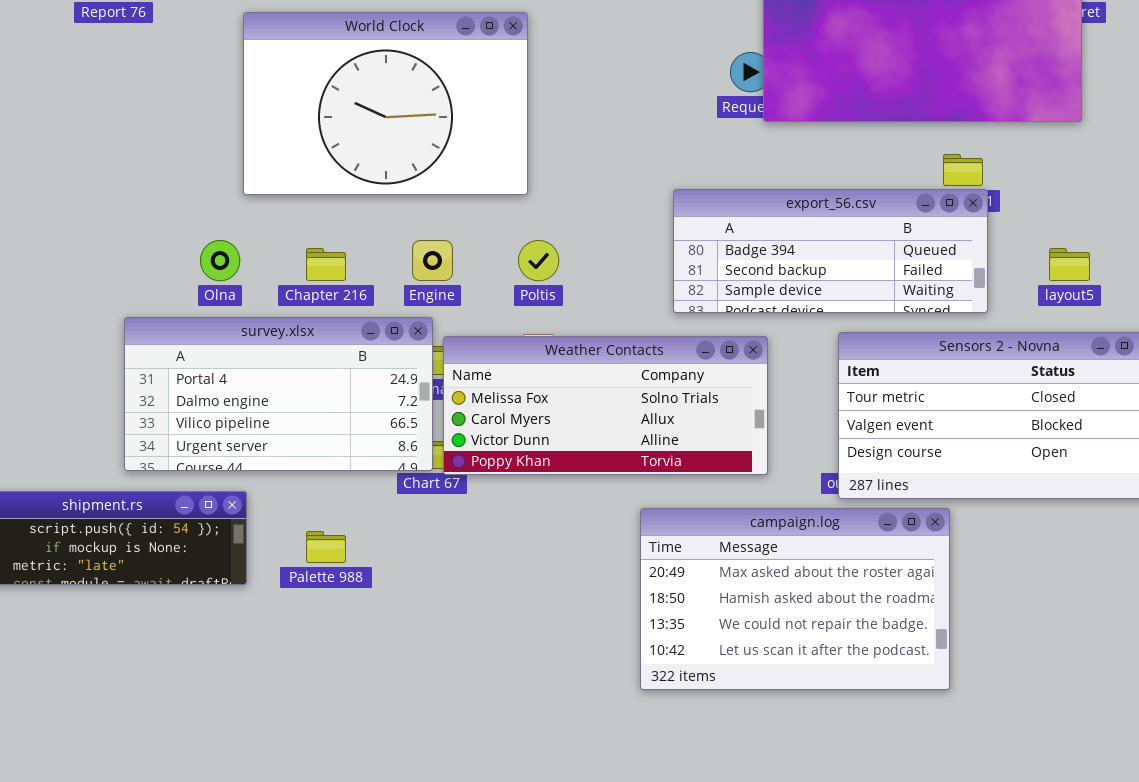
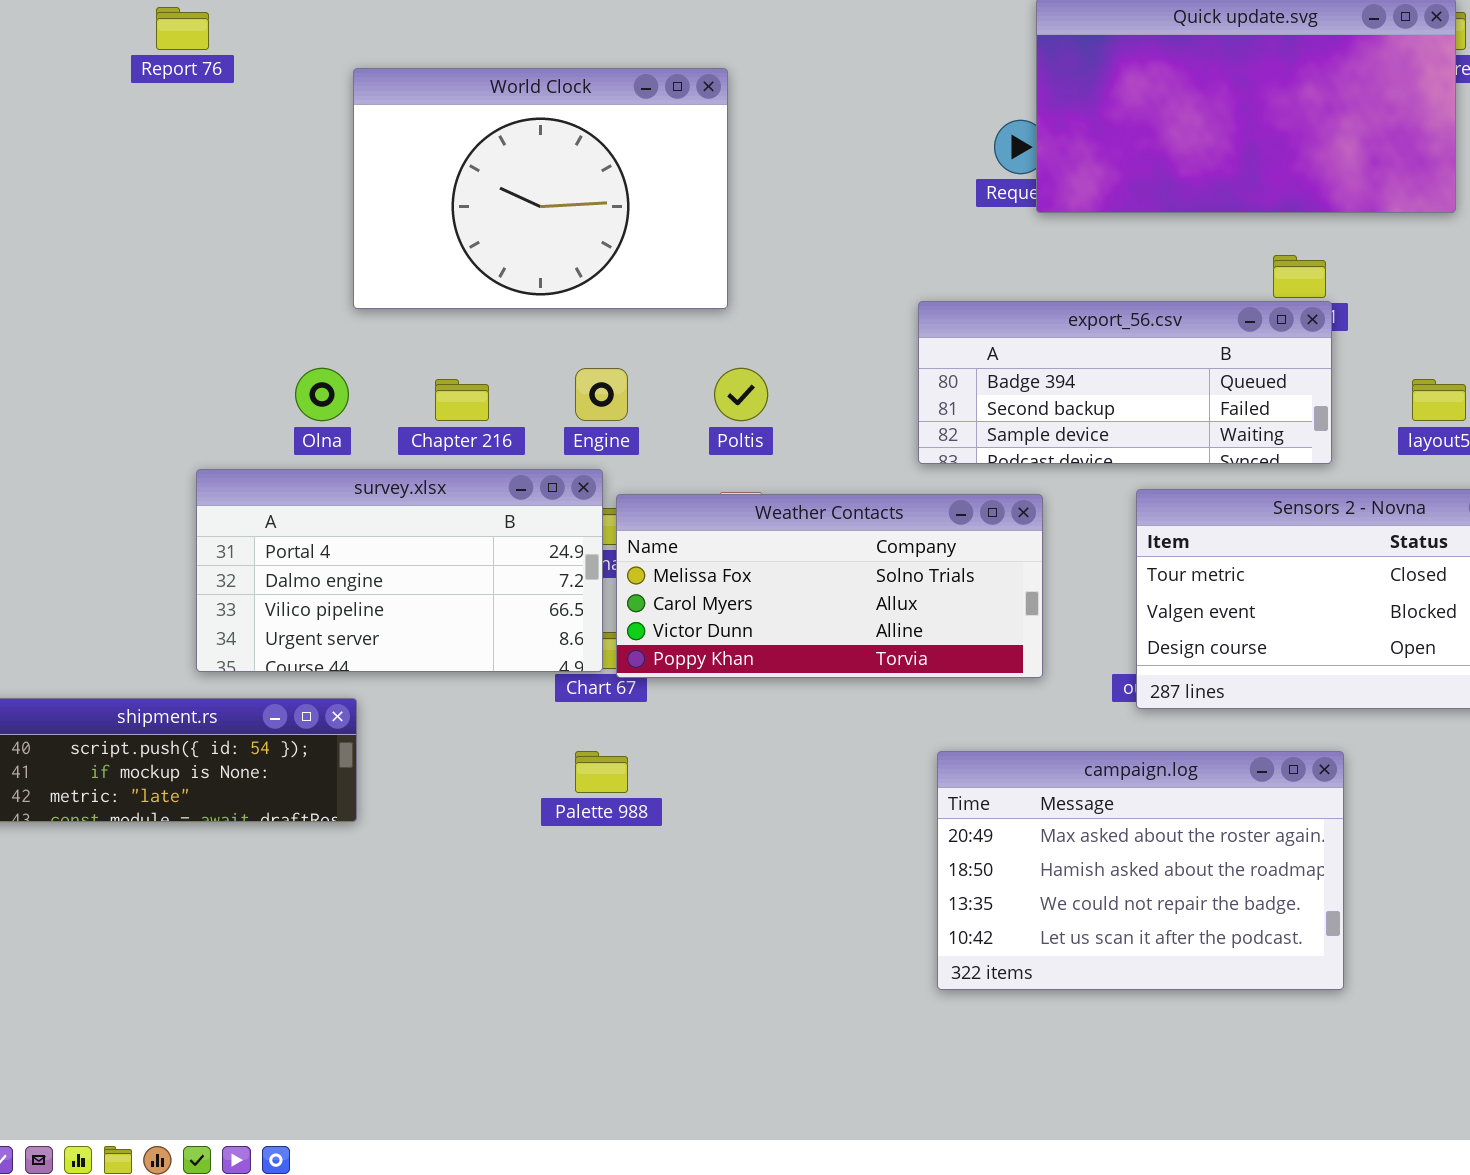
campaign.log: [640,508,950,690] -> [937,751,1344,990], moved
Palette 988: [306,531,346,563] -> [575,751,628,793], moved

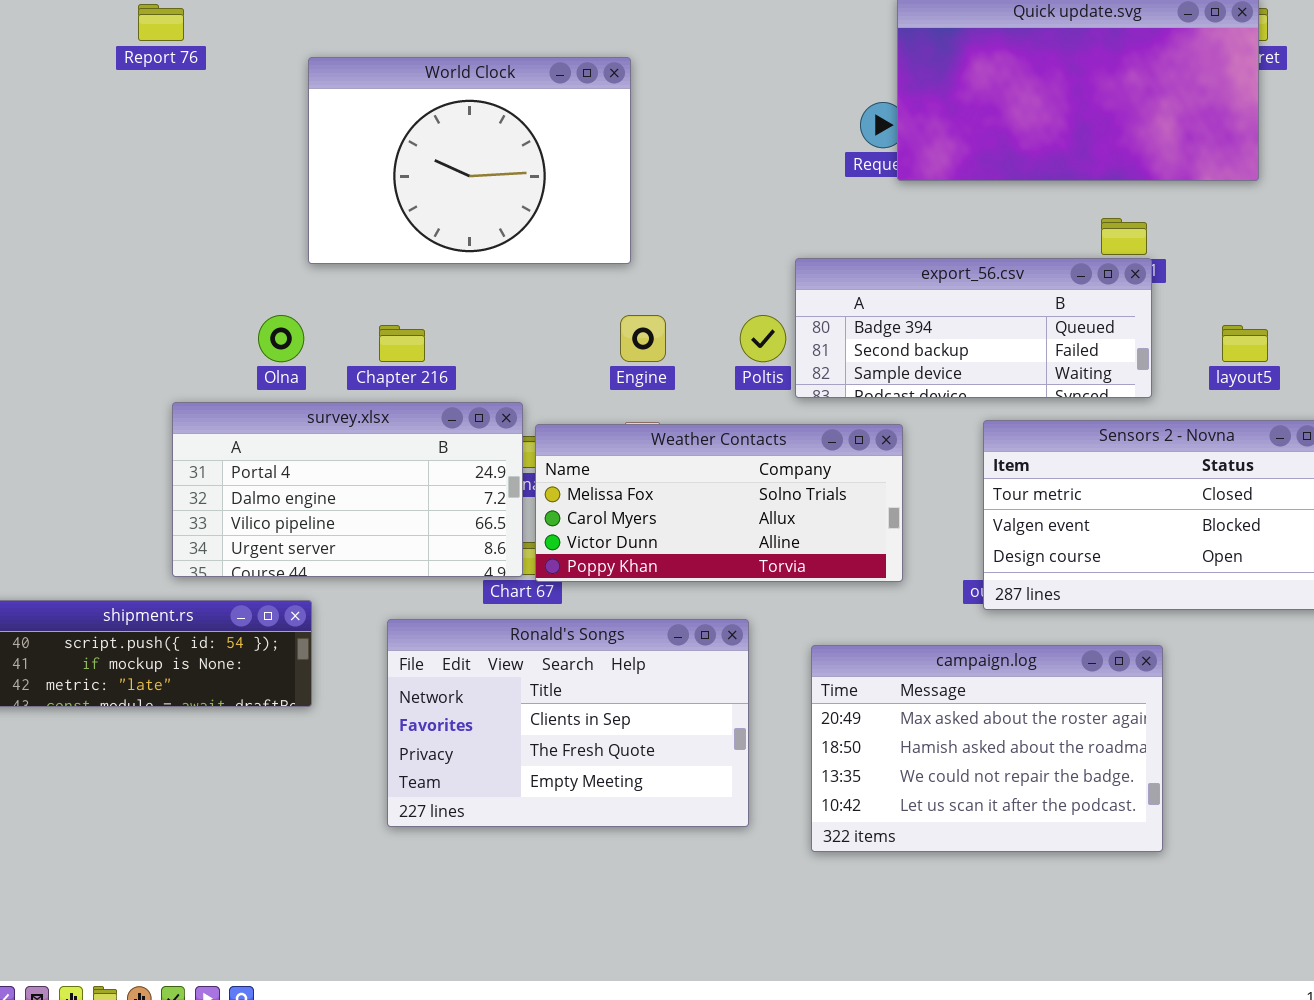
Engine: [575,368,628,421] -> [620,315,666,362], moved
Poltis: [714,368,768,421] -> [740,315,786,362], moved
Ronald's Songs: none -> [387,619,749,827], opened

